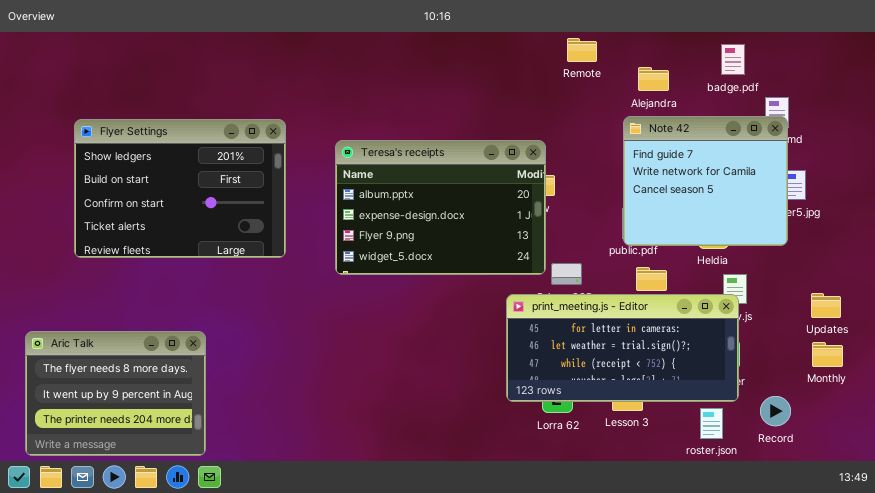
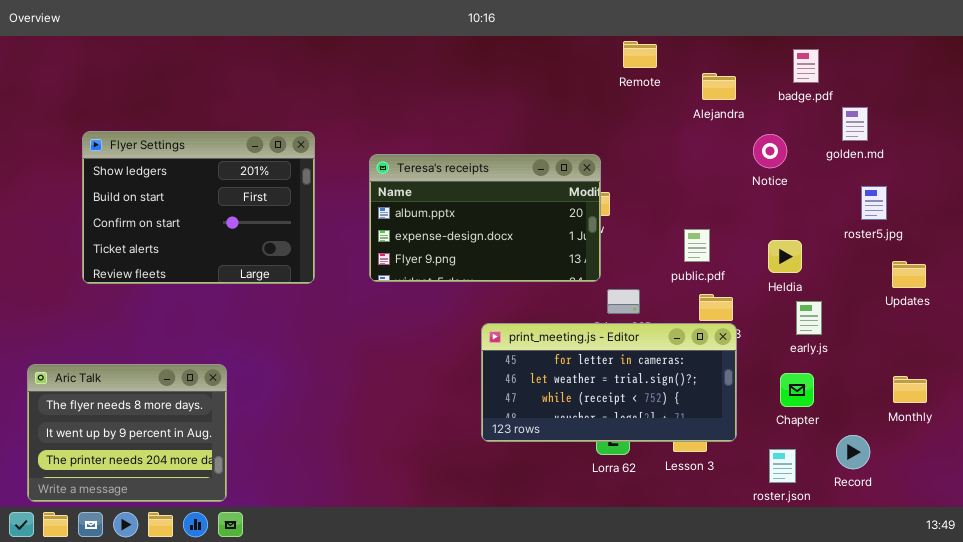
Note 42: [623,116,788,246] -> none, closed
Teresa's receipts: [335,140,546,275] -> [369,154,601,282], resized
Updates: [811,293,841,318] -> [892,261,926,288], moved
print_meeting.js - Editor: [506,294,739,402] -> [481,323,737,442], moved

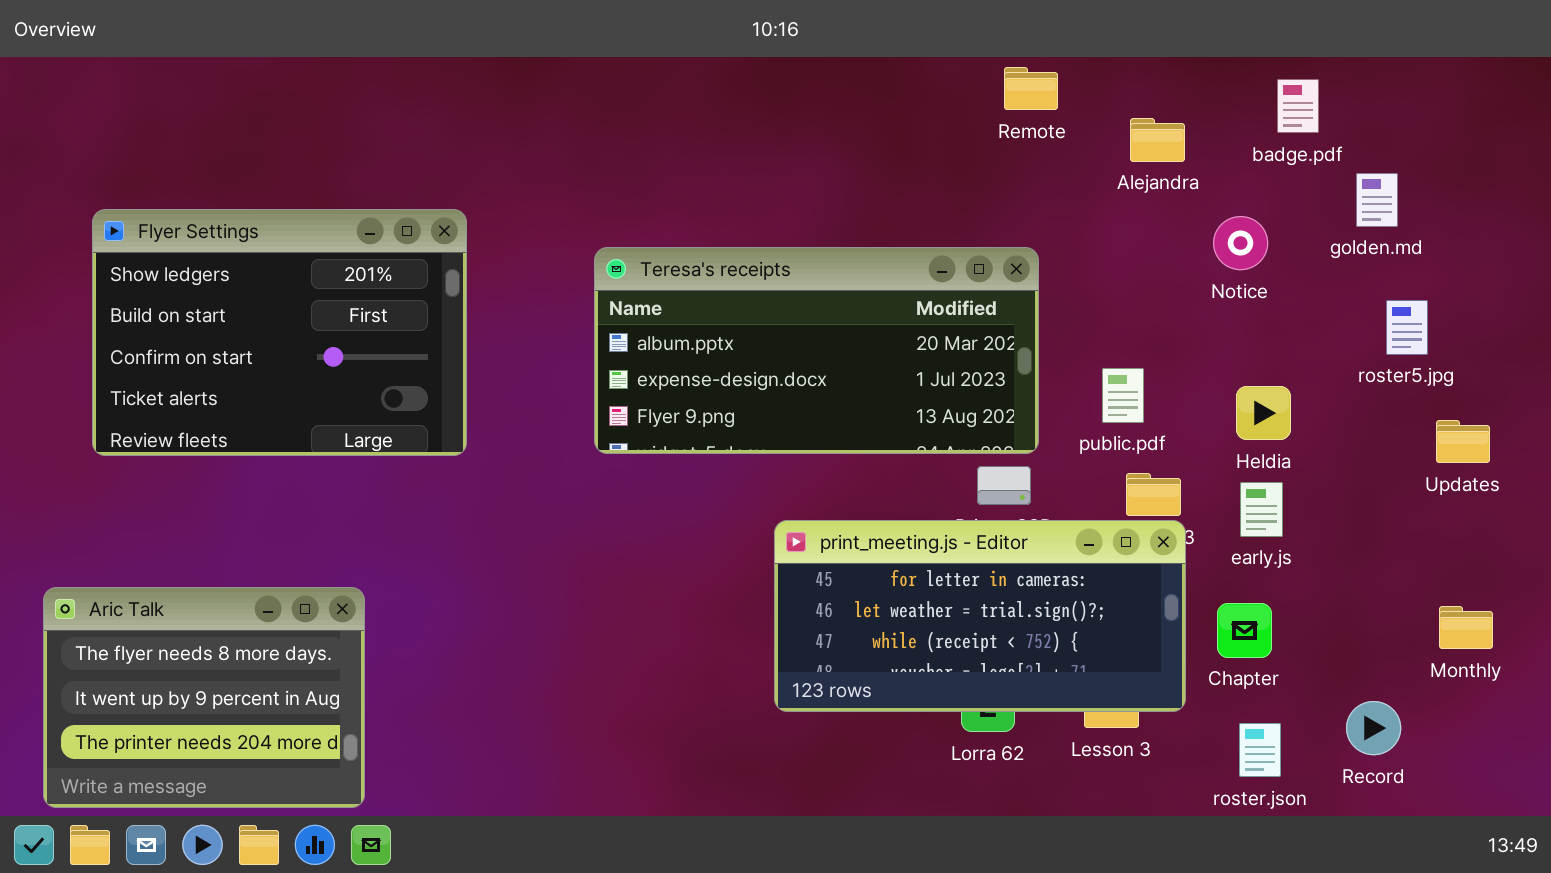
Flyer Settings: [82,131,315,284] -> [92,209,467,456], moved
Teresa's receipts: [369,154,601,282] -> [594,247,1039,454], resized
early.js: [796,301,822,335] -> [1240,482,1283,537], moved
Chapter: [780,373,814,407] -> [1217,603,1272,658], moved

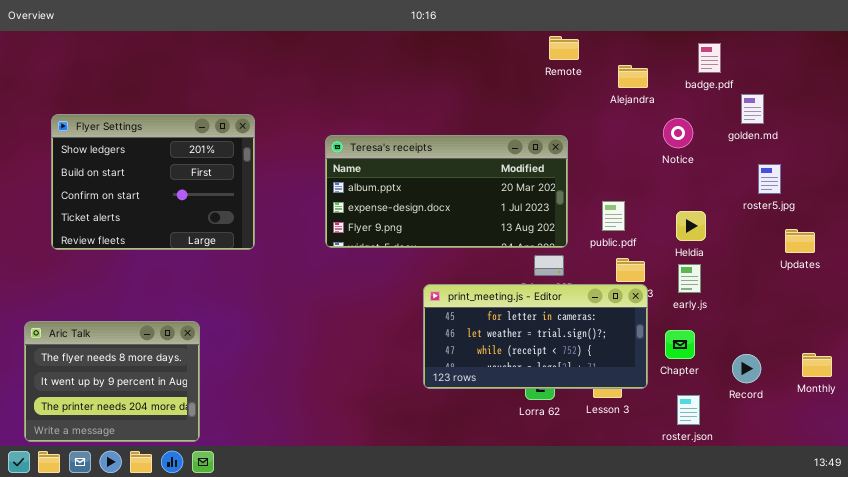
Monthly: [1439,606,1493,649] -> [802,353,832,377], moved
Record: [1346,701,1401,755] -> [732,354,761,383], moved

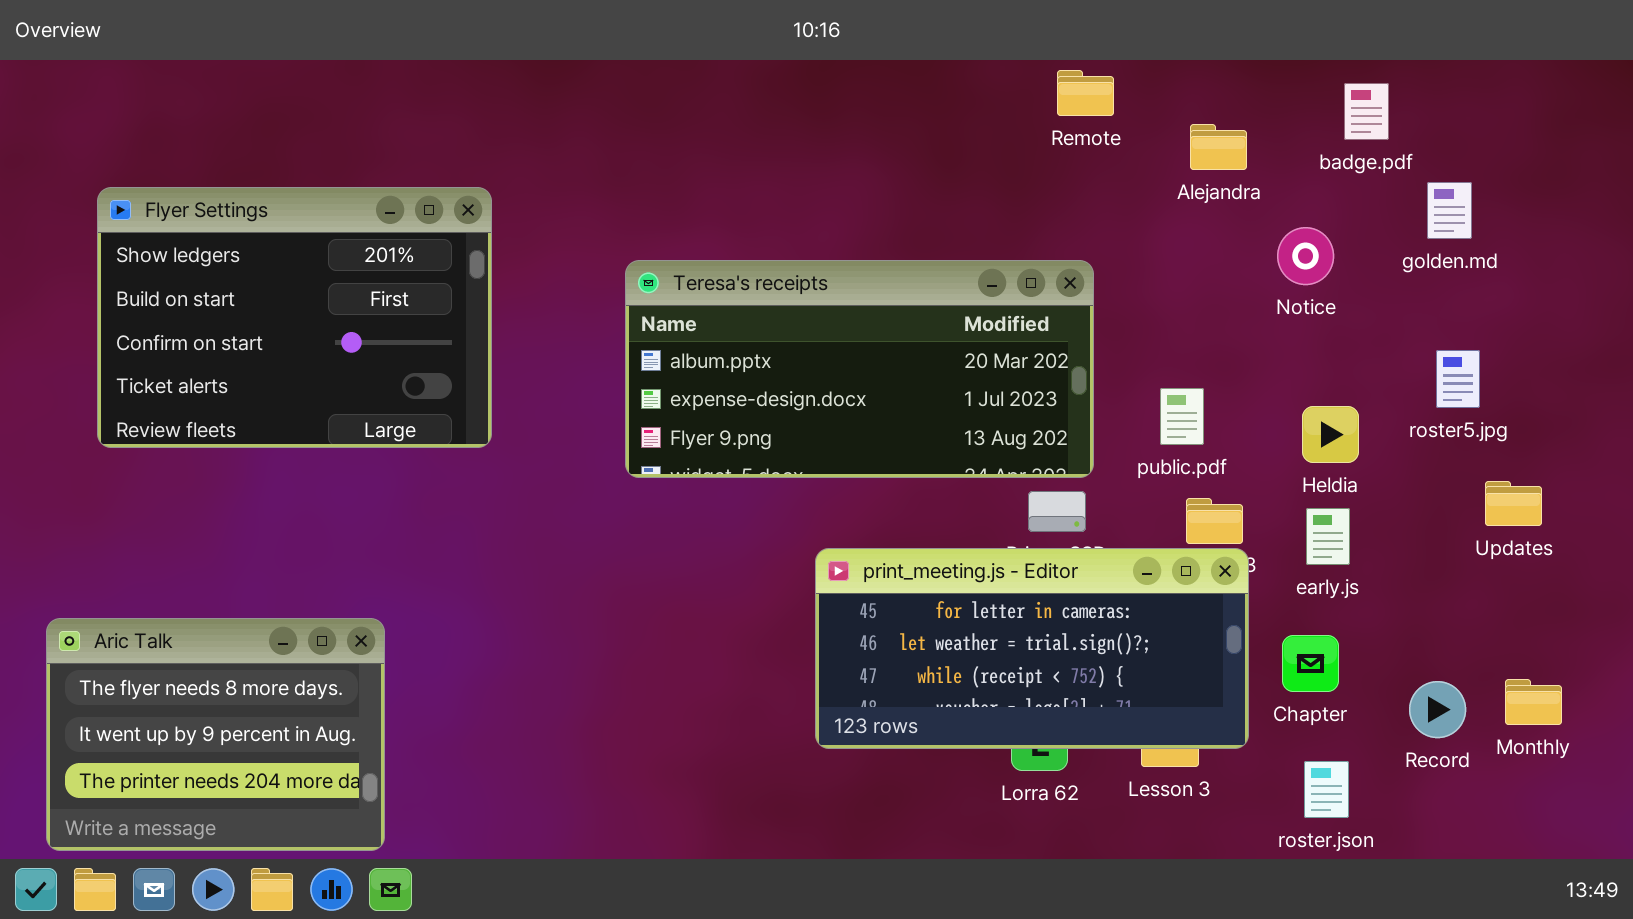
Flyer Settings: [51,114,255,250] -> [97,187,492,448], moved
roster5.jpg: [758,164,781,194] -> [1436,350,1480,408], moved
Updates: [785,229,815,253] -> [1485,481,1542,526], moved
Monthly: [802,353,832,377] -> [1505,679,1562,725], moved

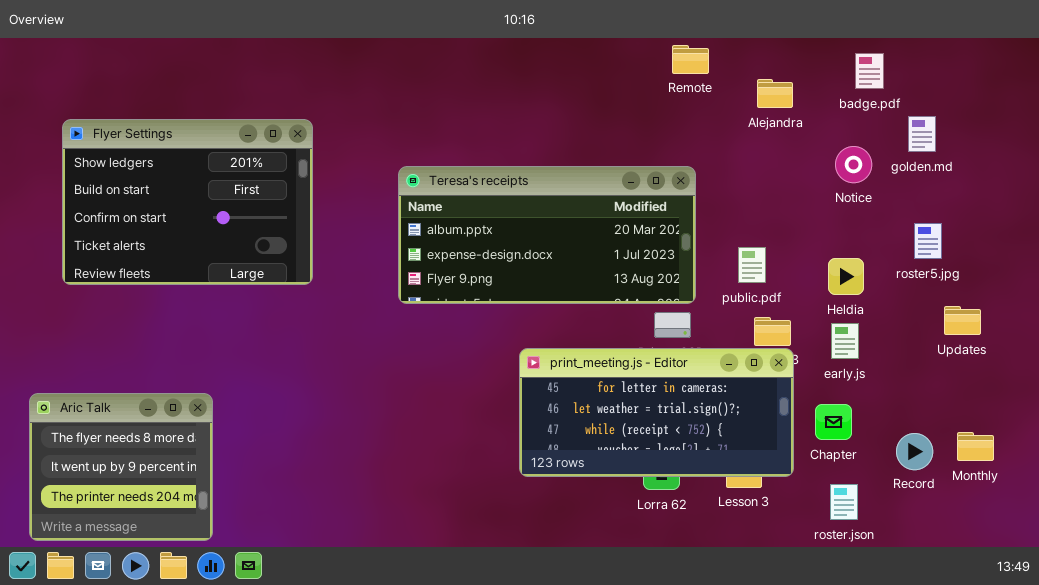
Notice: [1277,227,1334,285] -> [835,146,872,183], moved
Aric Talk: [46,618,385,851] -> [29,393,213,541], resized

